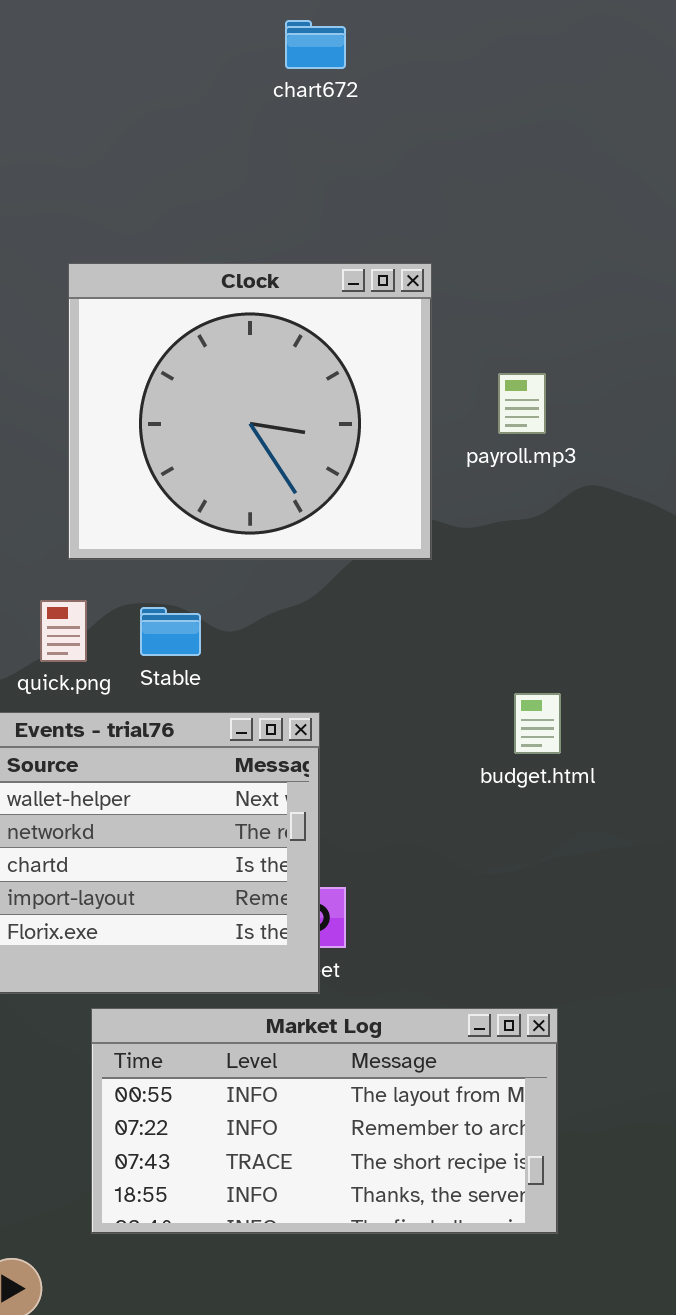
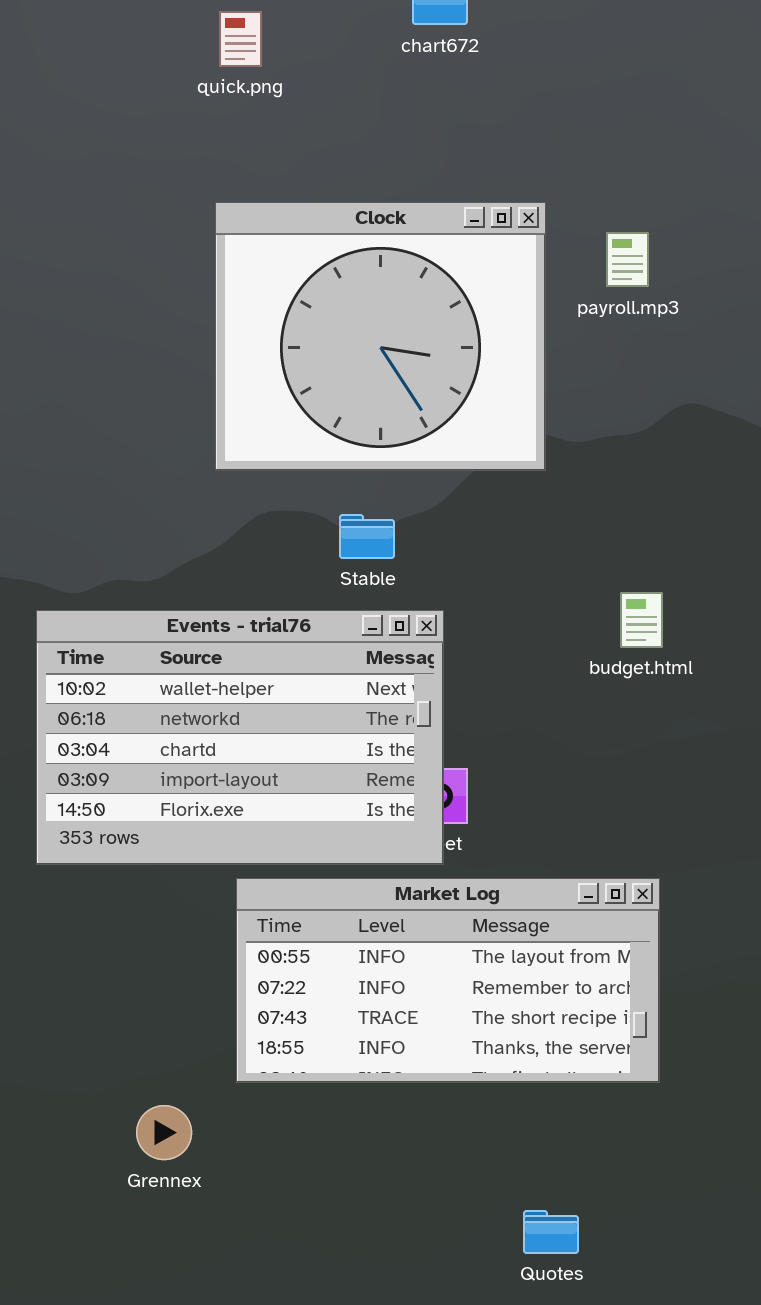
payroll.mp3: [498,373,546,434] -> [606,232,649,287], moved
quick.png: [40,600,87,662] -> [219,11,262,67], moved
Stable: [140,607,201,656] -> [339,514,395,559], moved

